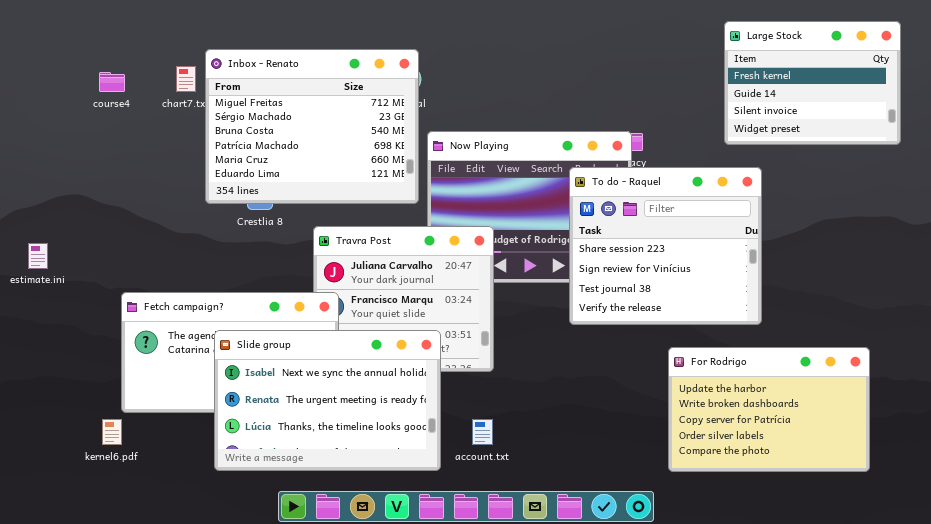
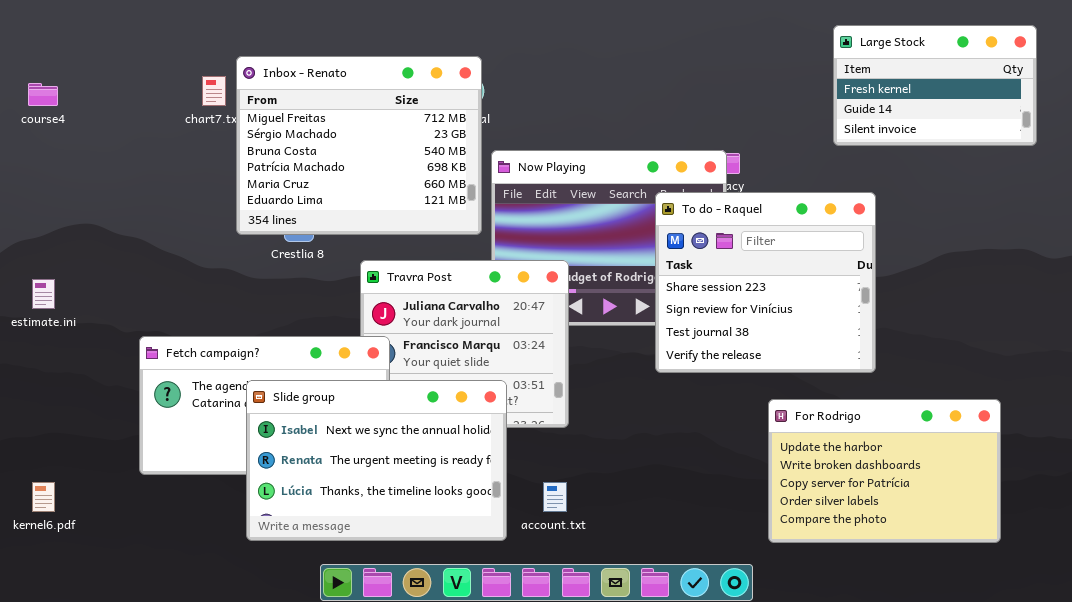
Large Stock: [724,21,901,145] -> [833,25,1037,146], resized
course4: [99,72,125,92] -> [28,83,58,106], moved
kernel6.pdf: [102,419,122,445] -> [32,482,55,512], moved

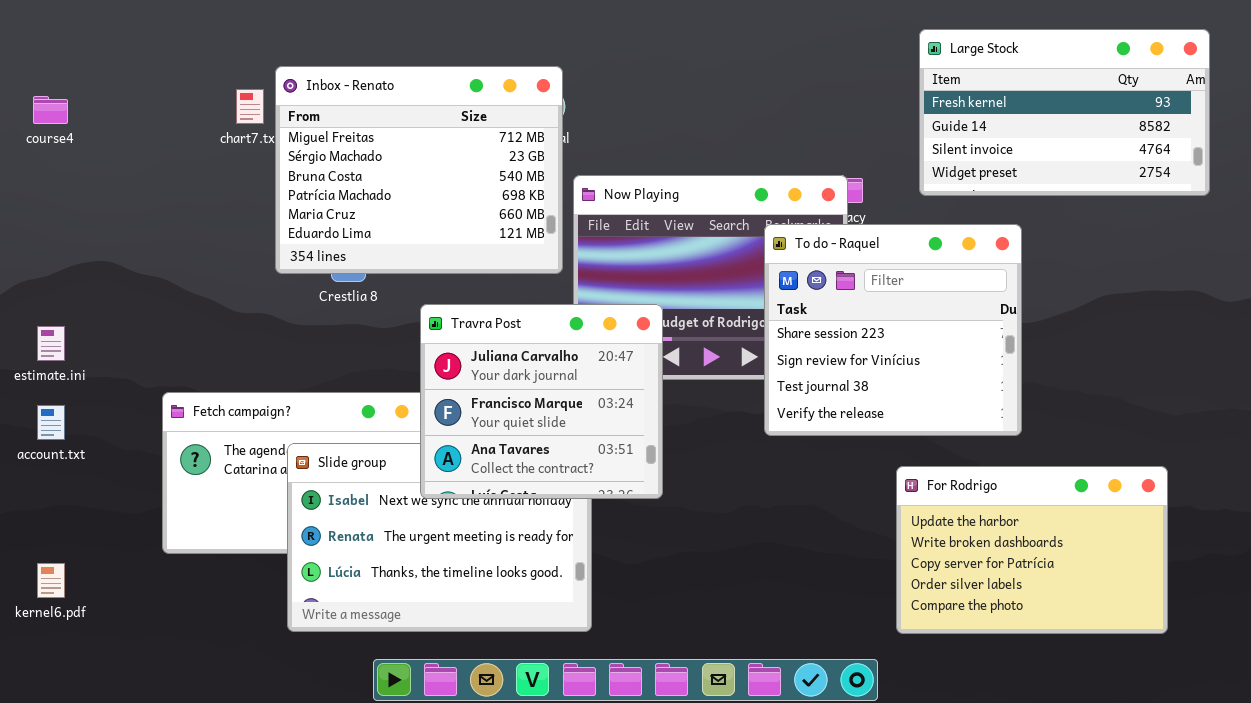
Large Stock: [833,25,1037,146] -> [919,29,1210,196], resized
Travra Post: [360,260,569,428] -> [420,304,663,499], raised
account.txt: [543,482,567,512] -> [37,405,65,440], moved

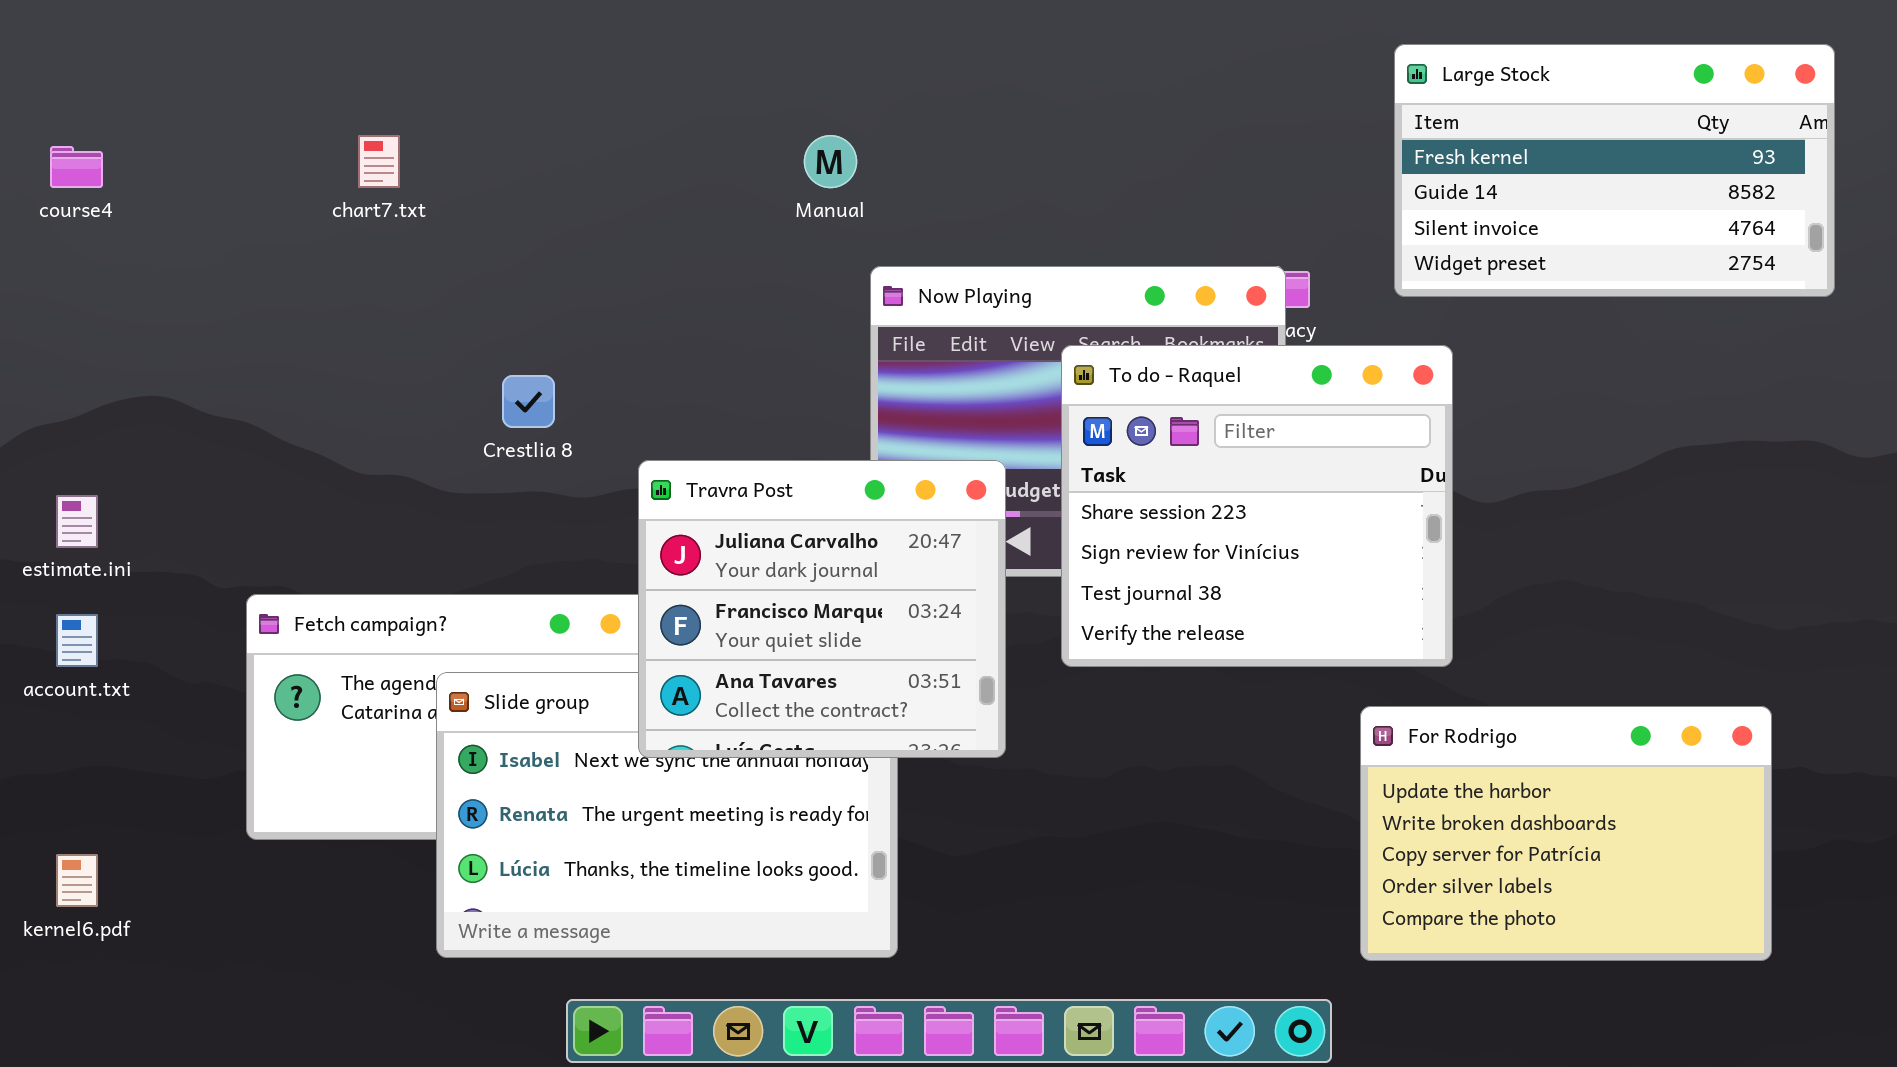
Inbox - Renato: [275,66,563,274] -> none, closed
To do - Raquel: [764,224,1022,436] -> [1061,345,1453,667], moved

